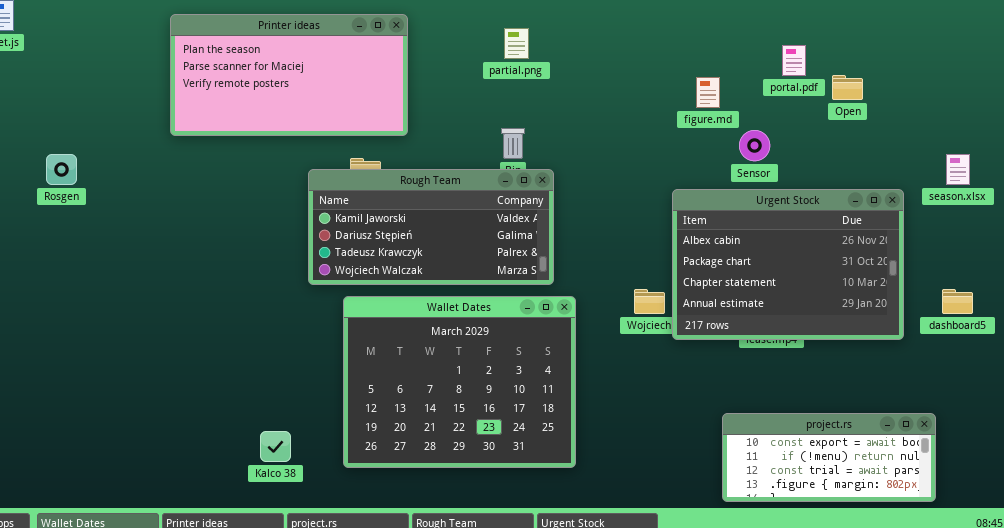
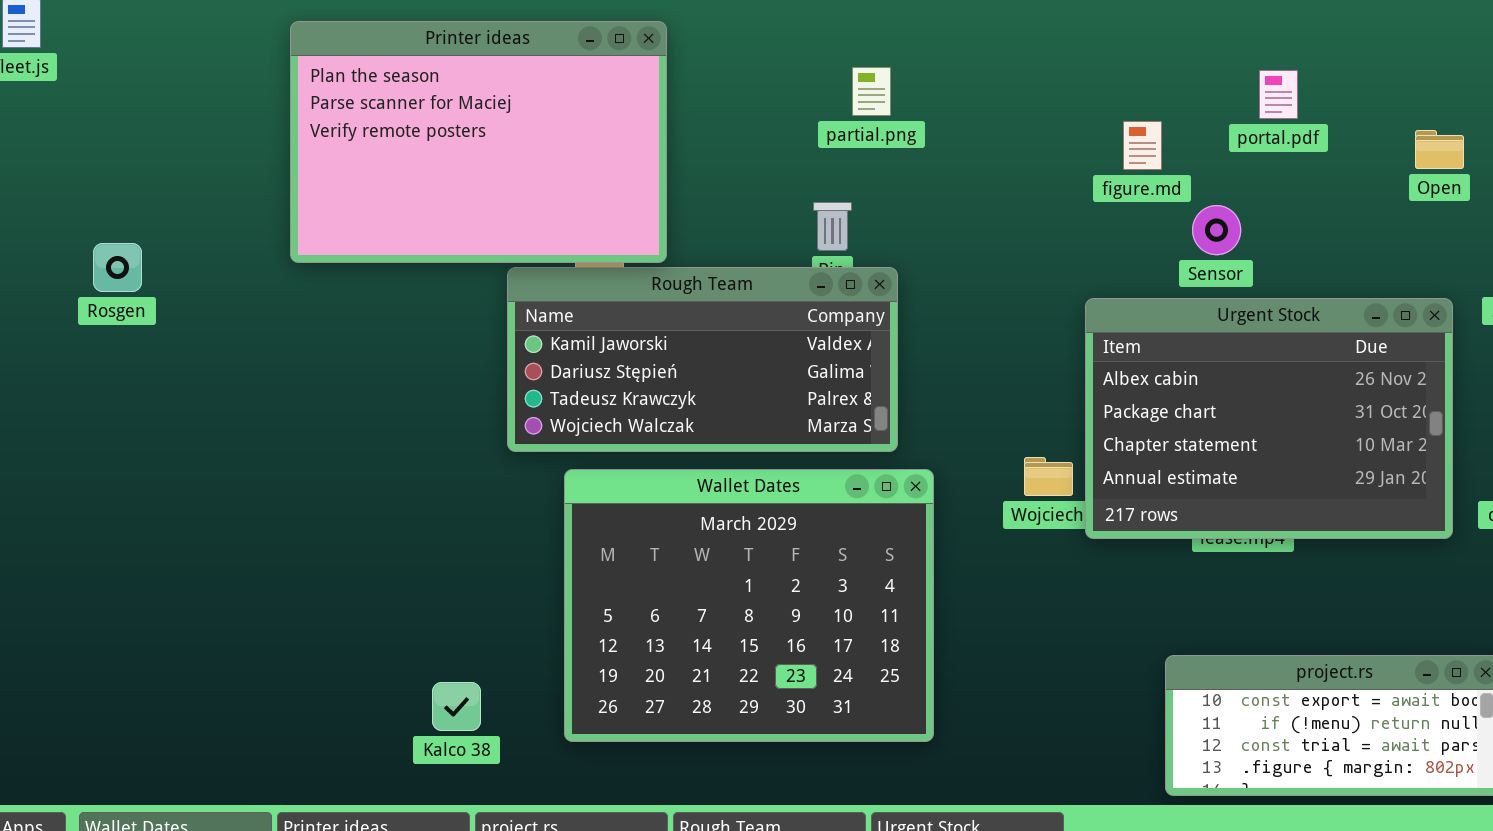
Printer ideas: [170,14,408,136] -> [290,21,667,263], resized
partial.png: [504,28,529,59] -> [852,67,891,116], moved
Open: [832,75,863,100] -> [1415,130,1464,169], moved

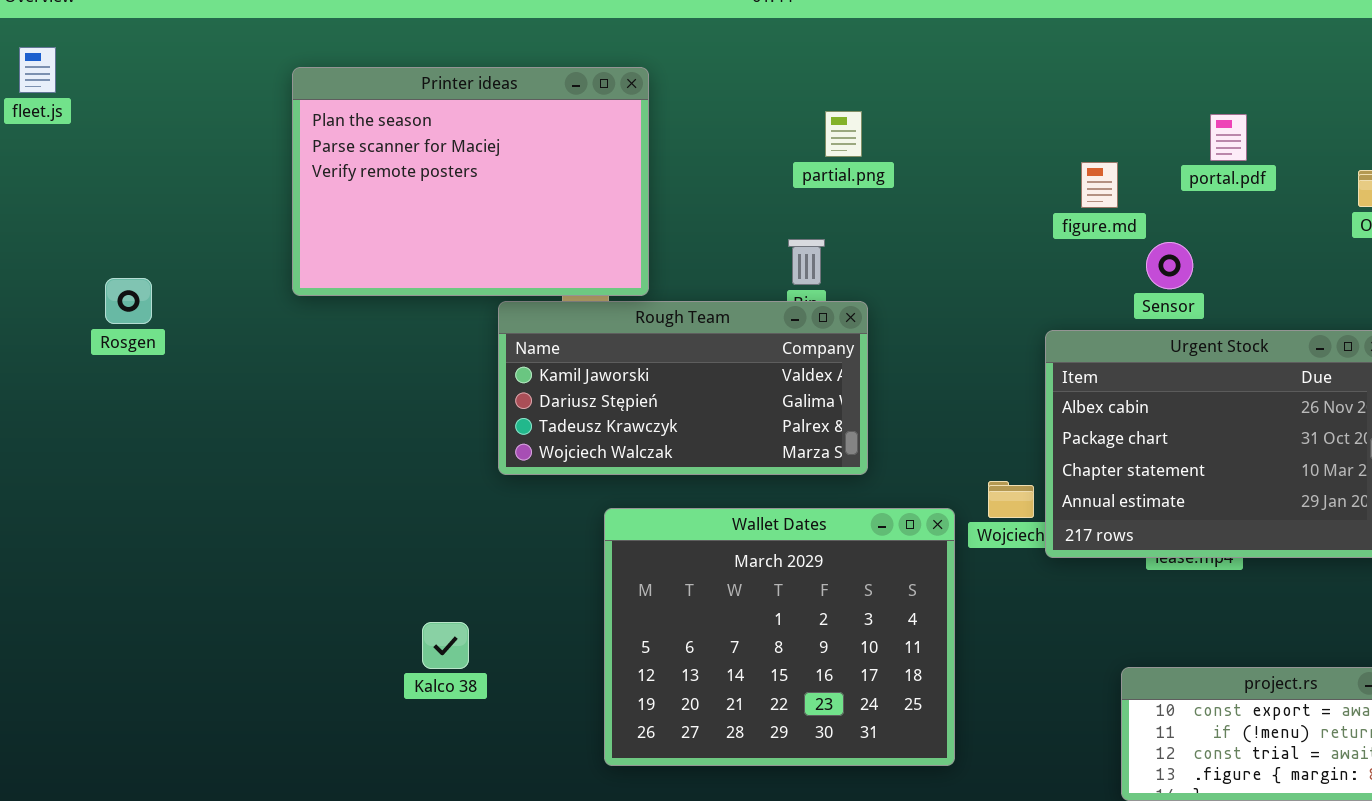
Wallet Dates: [564,469,934,742] -> [604,508,955,766], moved
Kalco 38: [432,682,481,731] -> [422,622,469,669], moved

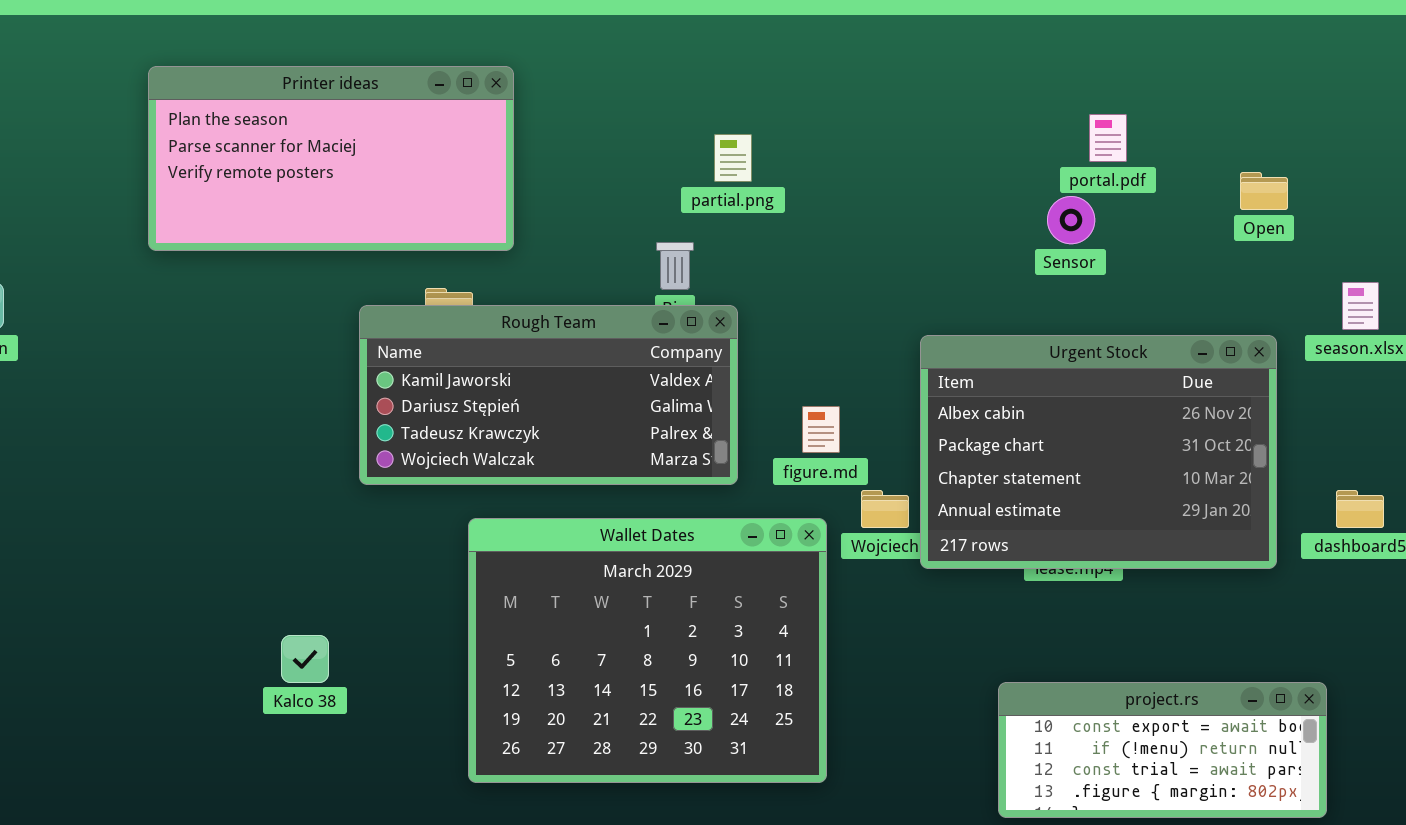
Printer ideas: [292,67,649,296] -> [148,66,514,251], resized
partial.png: [825,111,862,157] -> [714,134,752,182], moved
figure.md: [1081,162,1118,208] -> [802,406,840,453], moved
Sensor: [1146,242,1193,289] -> [1047,196,1095,244], moved

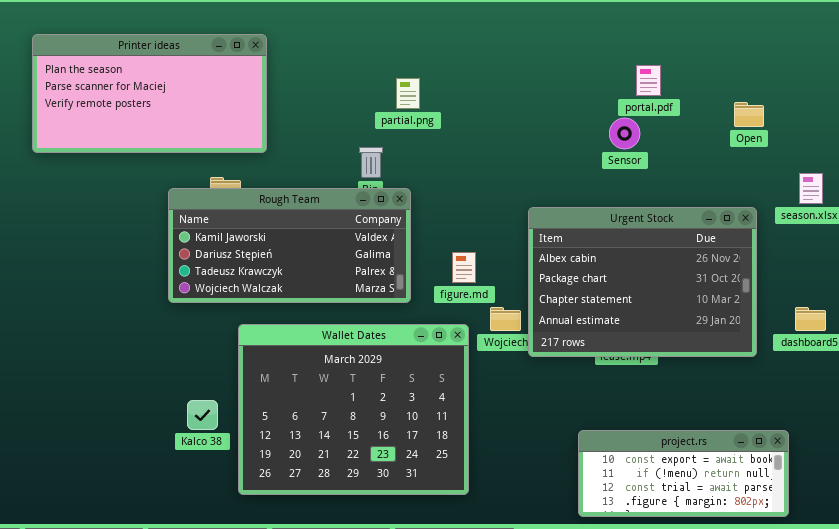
Kalco 38: [281,635,329,683] -> [187,400,218,430], moved

